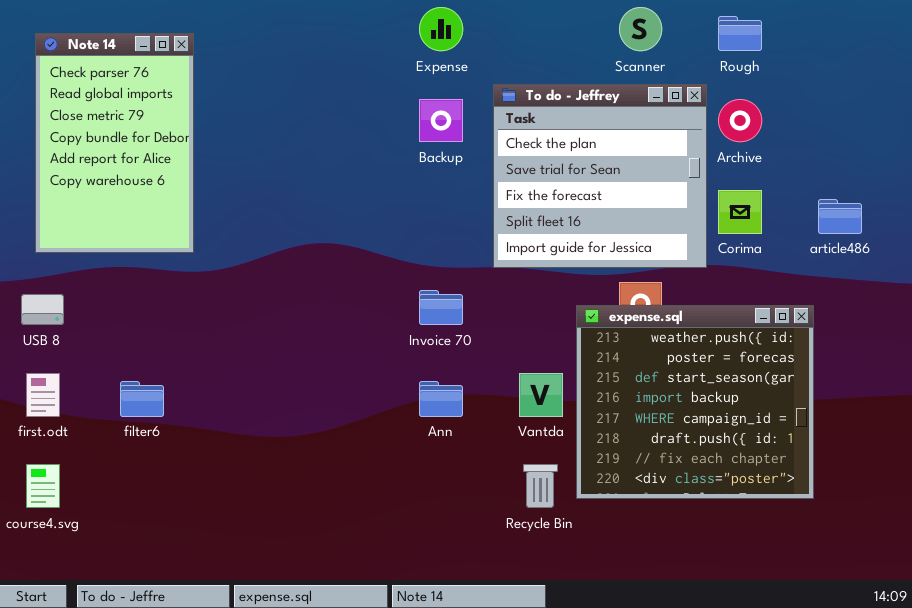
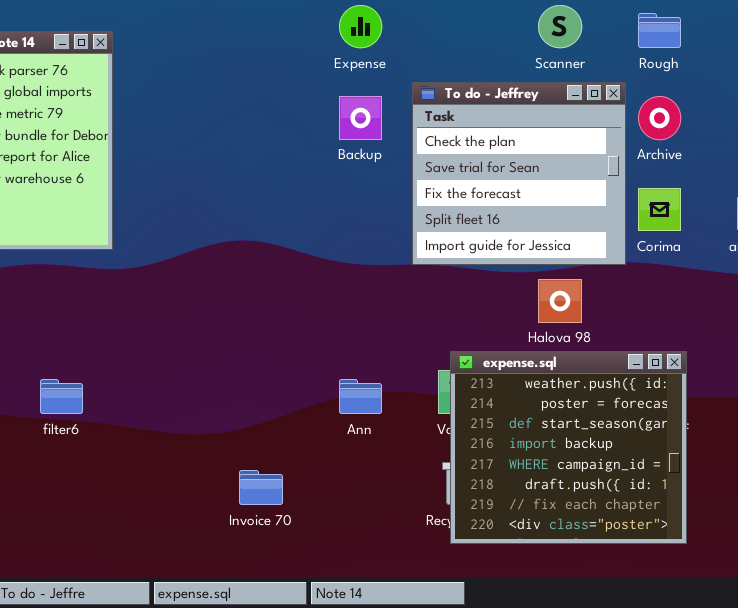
Invoice 70: [419,290,463,325] -> [239,470,283,505], moved
expense.sql: [576,305,814,499] -> [450,351,687,544], moved

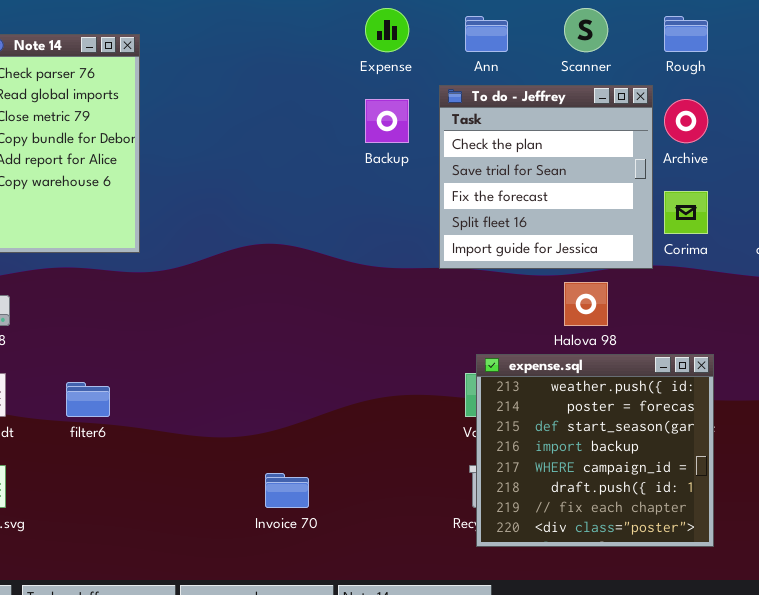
Ann: [339,379,382,414] -> [465,16,508,52], moved

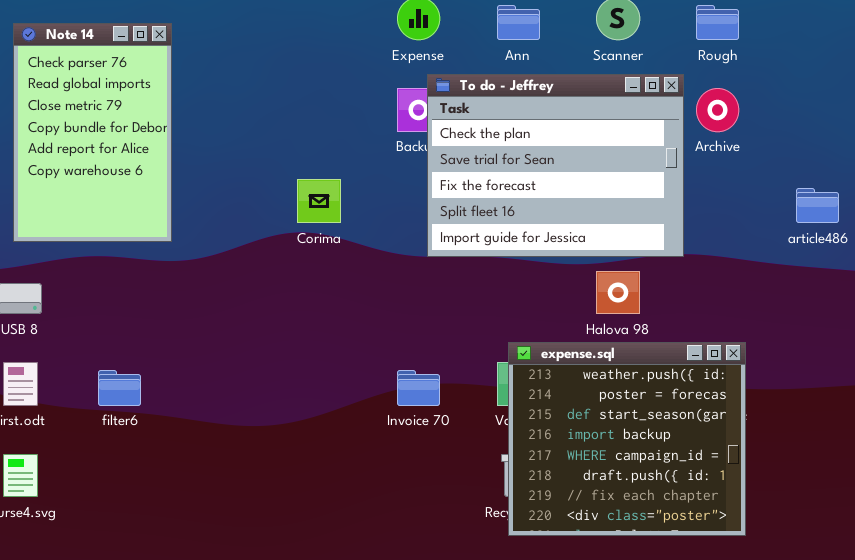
To do - Jeffrey: [439,85,653,269] -> [427,74,684,257], resized
Corima: [664,191,708,234] -> [297,179,341,223], moved
Invoice 70: [265,473,309,508] -> [397,370,440,406], moved

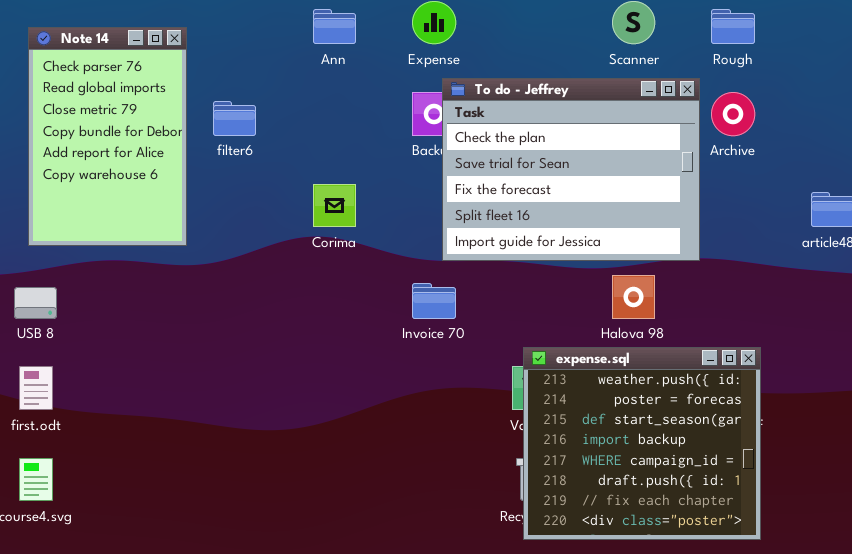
Ann: [497,5,540,40] -> [313,9,356,44], moved
filter6: [98,370,141,406] -> [213,101,256,136], moved
Invoice 70: [397,370,440,406] -> [412,283,456,319], moved

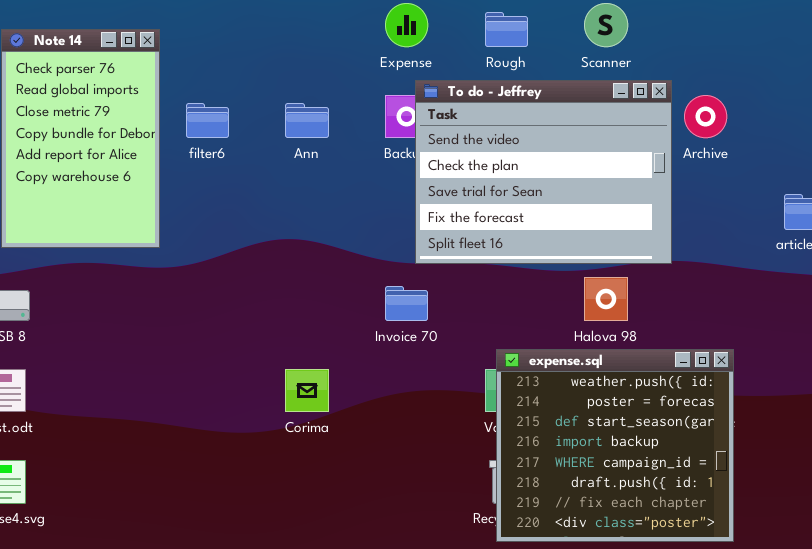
Ann: [313,9,356,44] -> [285,103,329,138], moved
Rough: [711,9,755,44] -> [485,12,528,47], moved
To do - Jeffrey: [442,78,700,261] -> [415,80,672,264], scrolled up 1 row
Corima: [313,184,356,227] -> [285,369,329,412], moved

